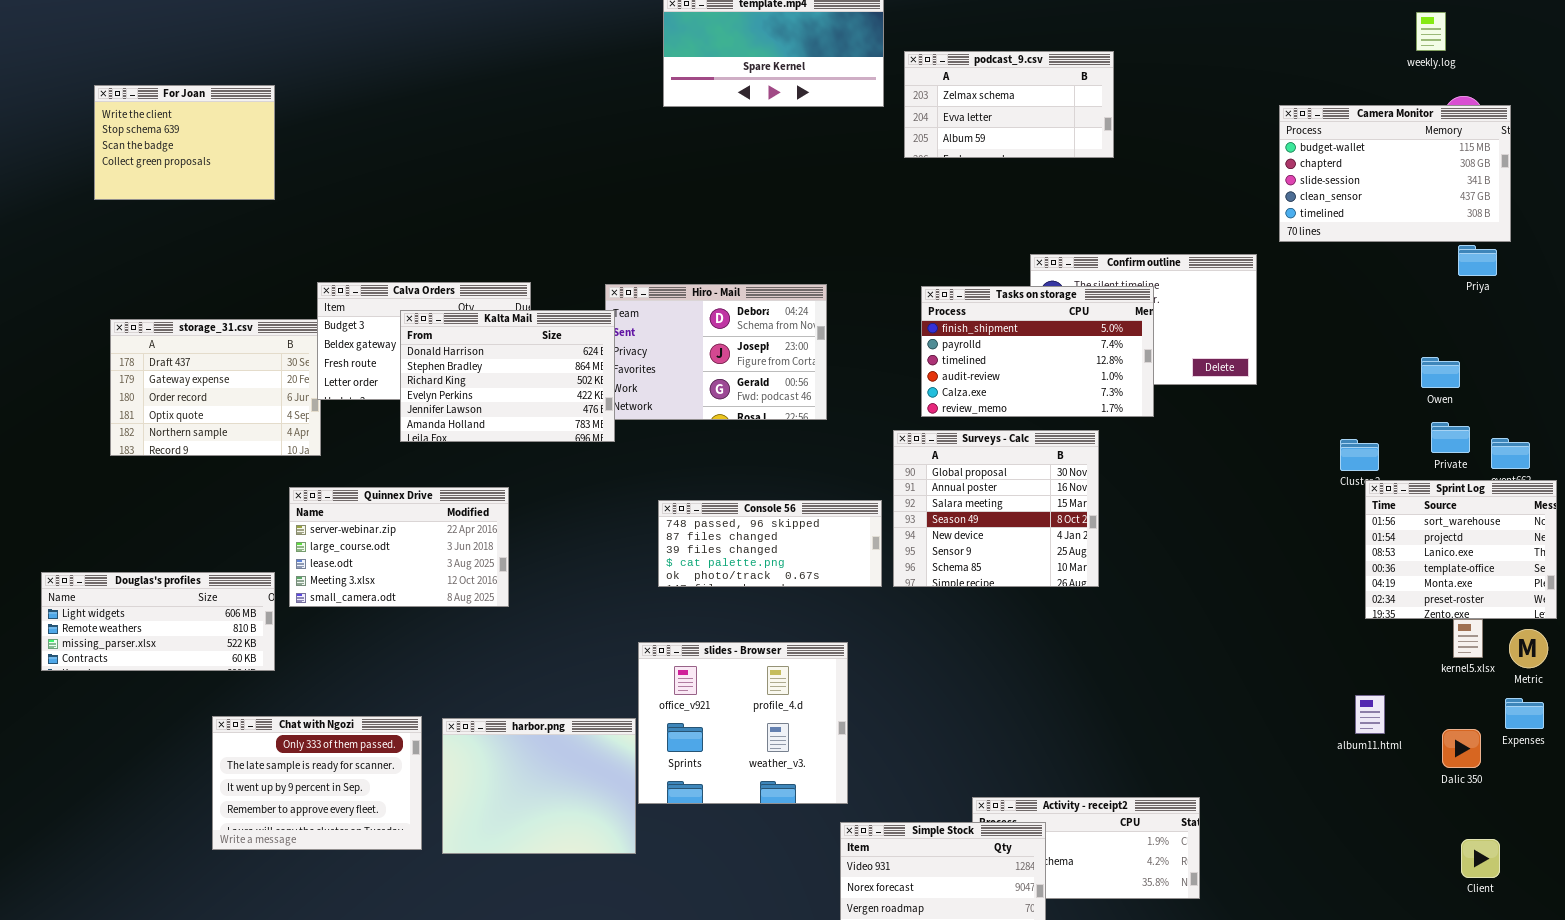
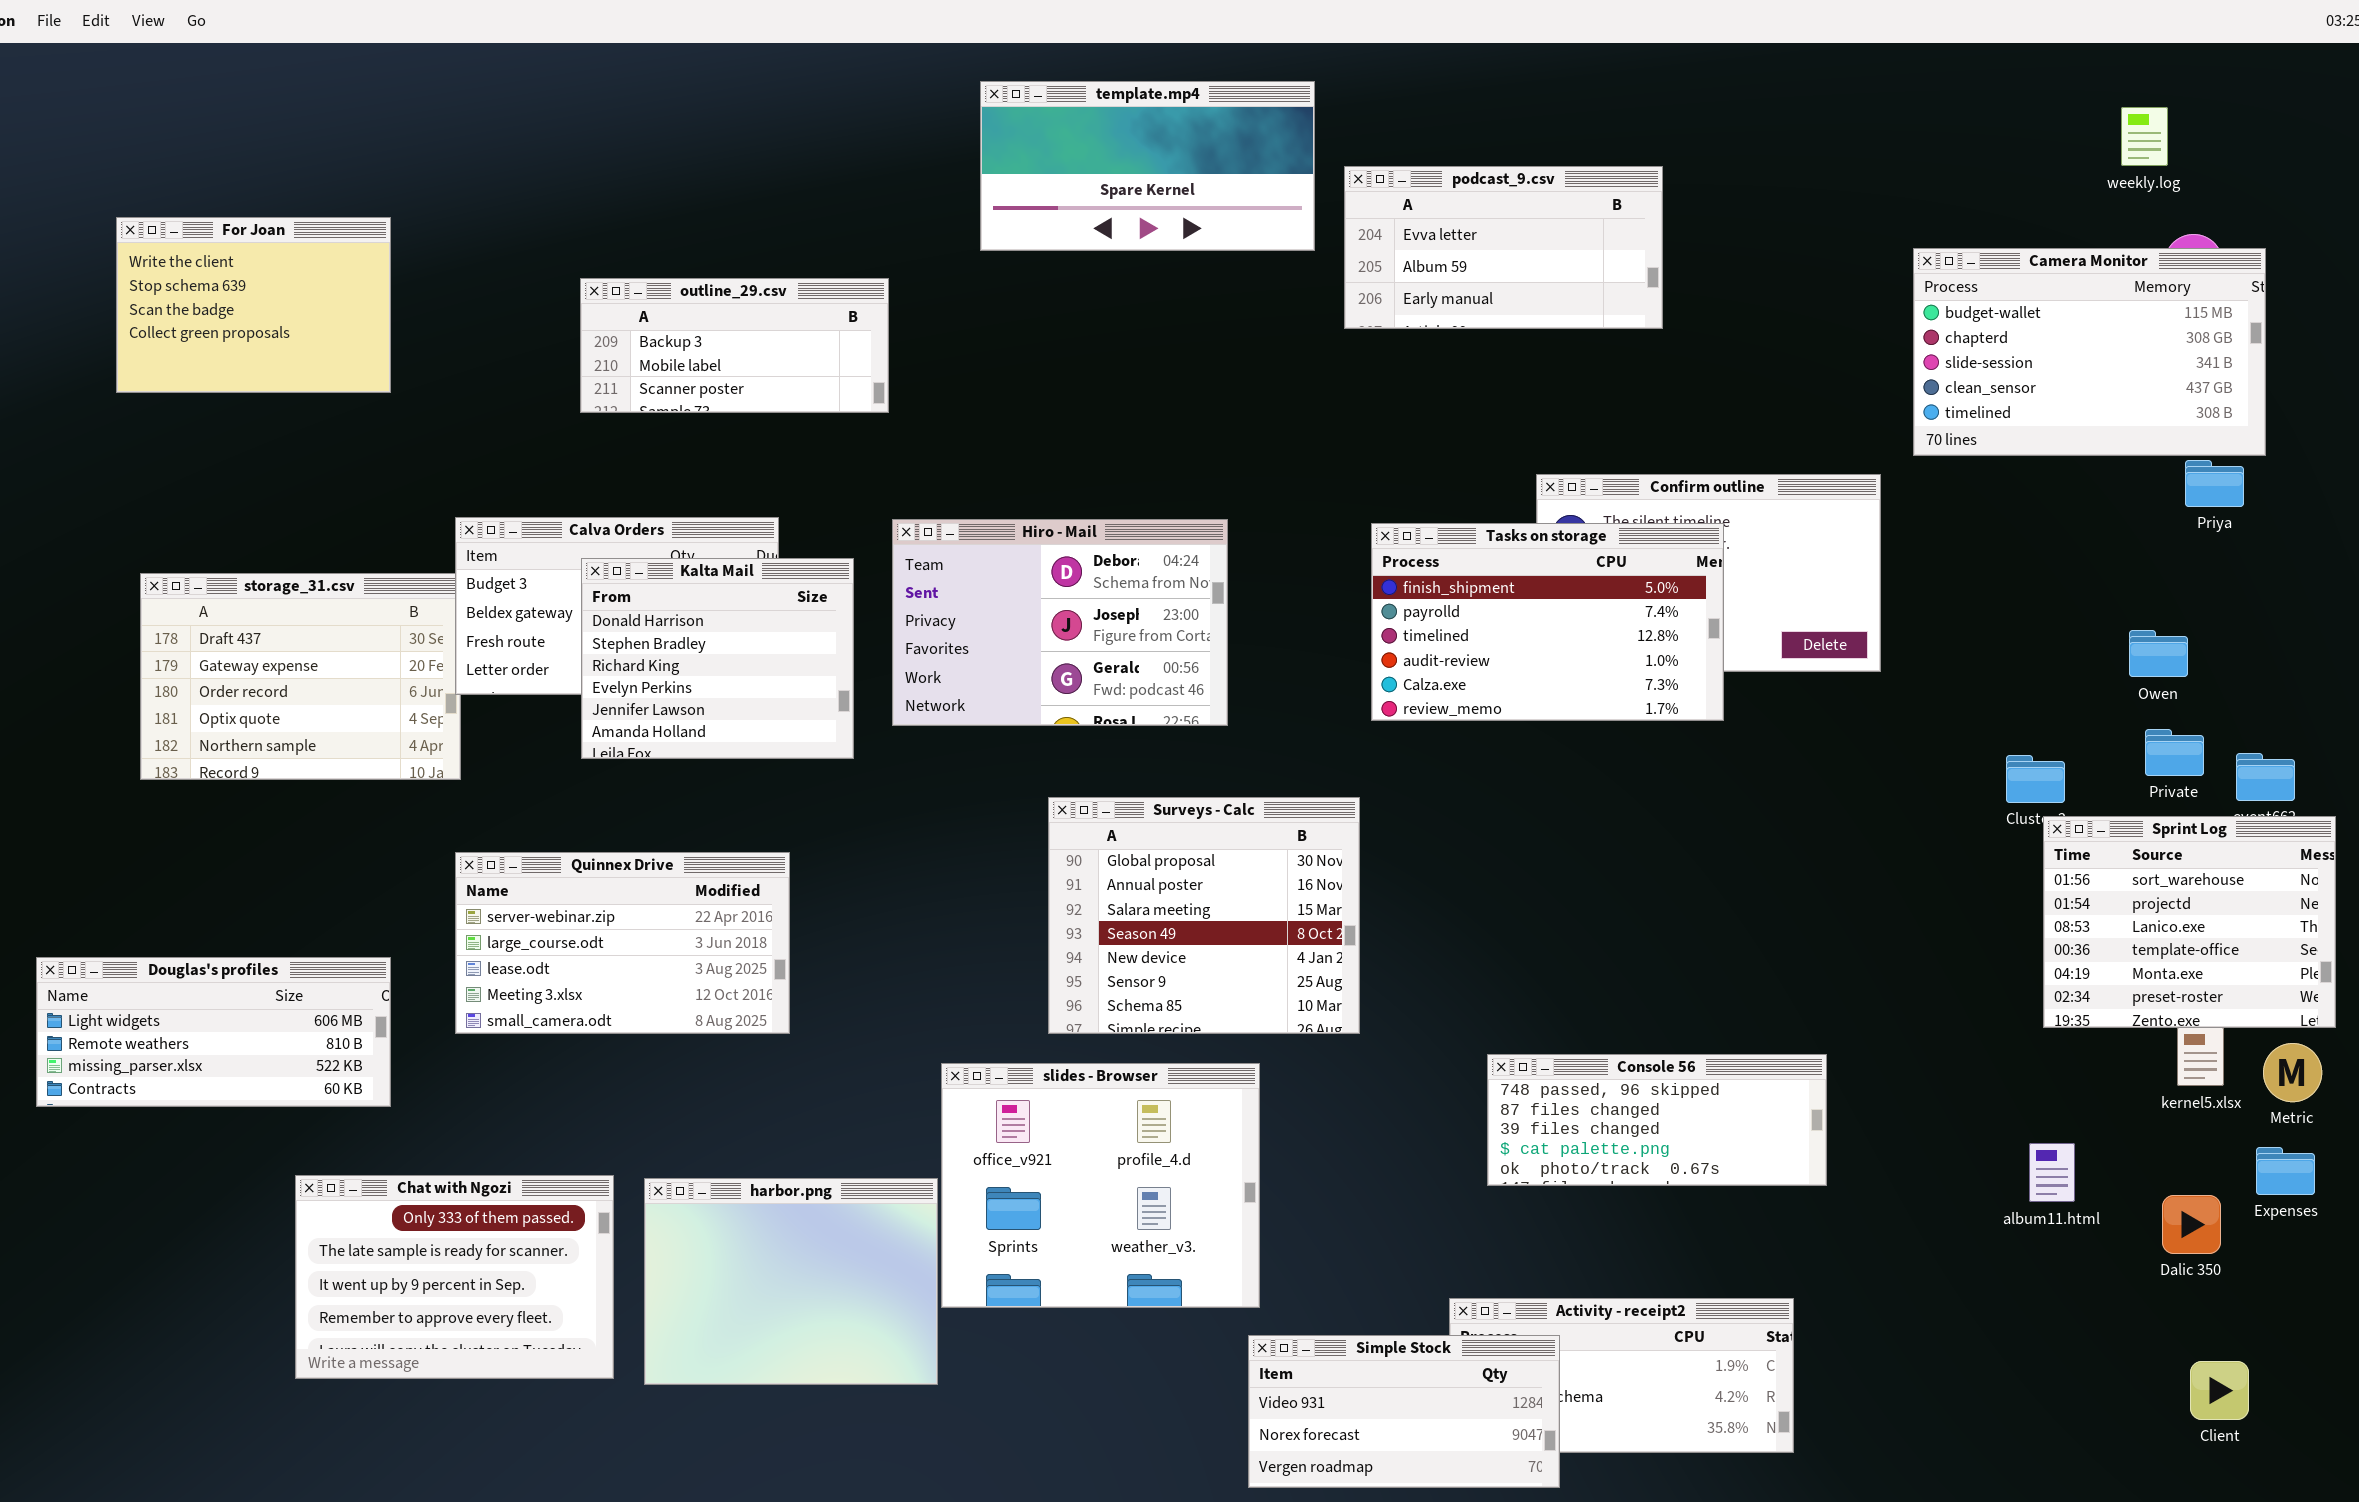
podcast_9.csv: [904,51,1114,158] -> [1344,166,1663,329], scrolled down 1 row
outline_29.csv: none -> [580,278,889,413], opened
Kalta Mail: [400,310,615,442] -> [581,558,854,759], resized
Surveys - Calc: [893,430,1099,587] -> [1048,797,1360,1034], moved
Quinnex Drive: [289,487,509,607] -> [455,852,790,1034], moved
Console 56: [658,500,882,587] -> [1487,1054,1827,1186], moved

